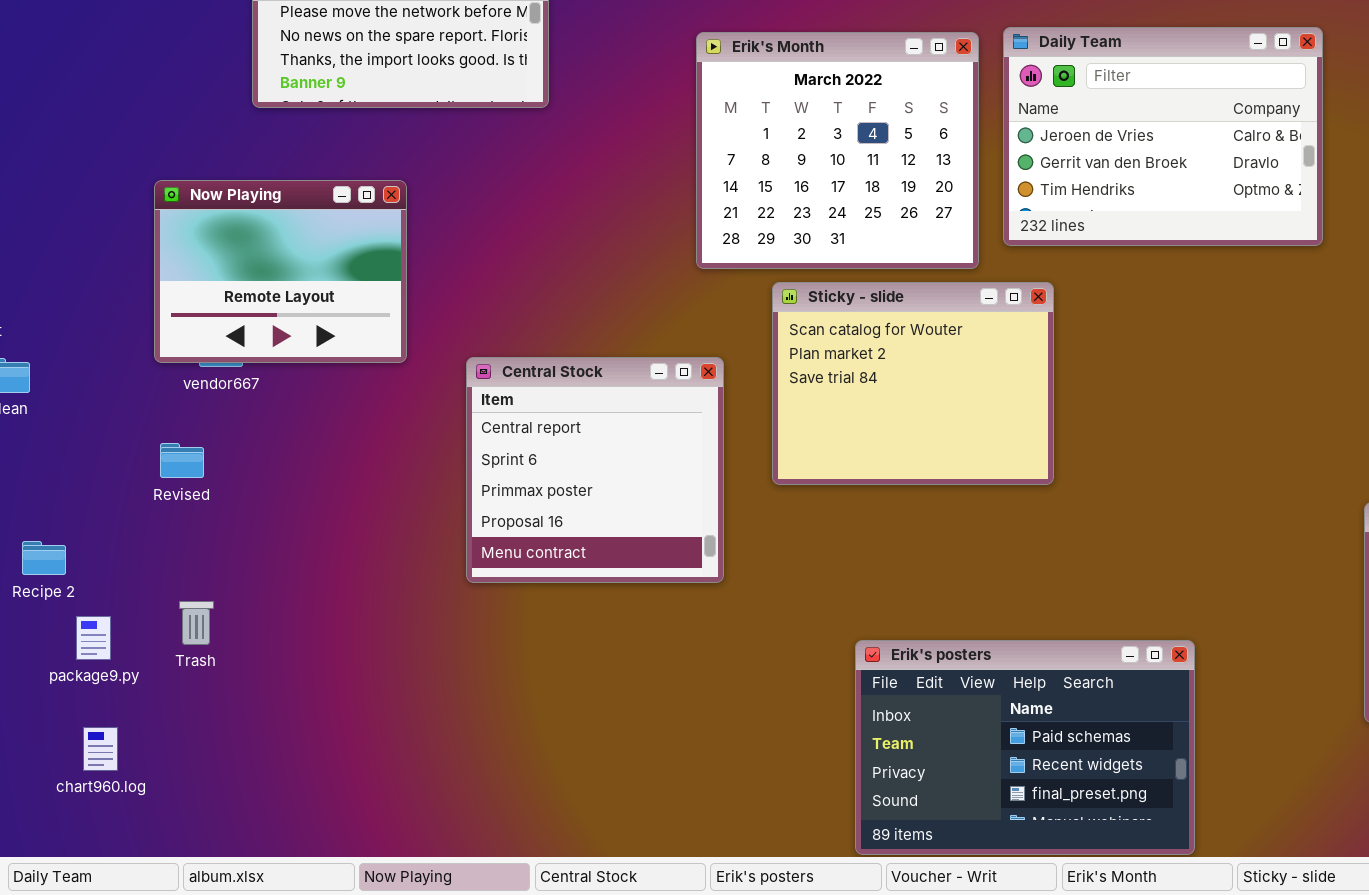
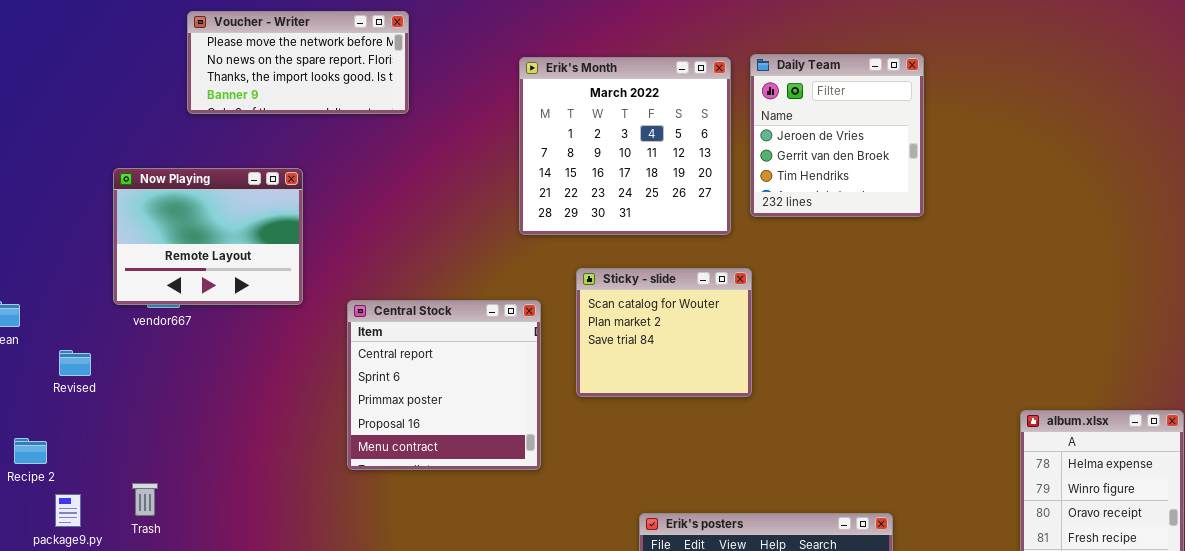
Daily Team: [1003,27,1323,246] -> [750,54,924,217], resized
Sticky - slide: [772,282,1054,485] -> [576,268,752,397], resized
Revised: [160,443,204,478] -> [59,350,91,376], moved

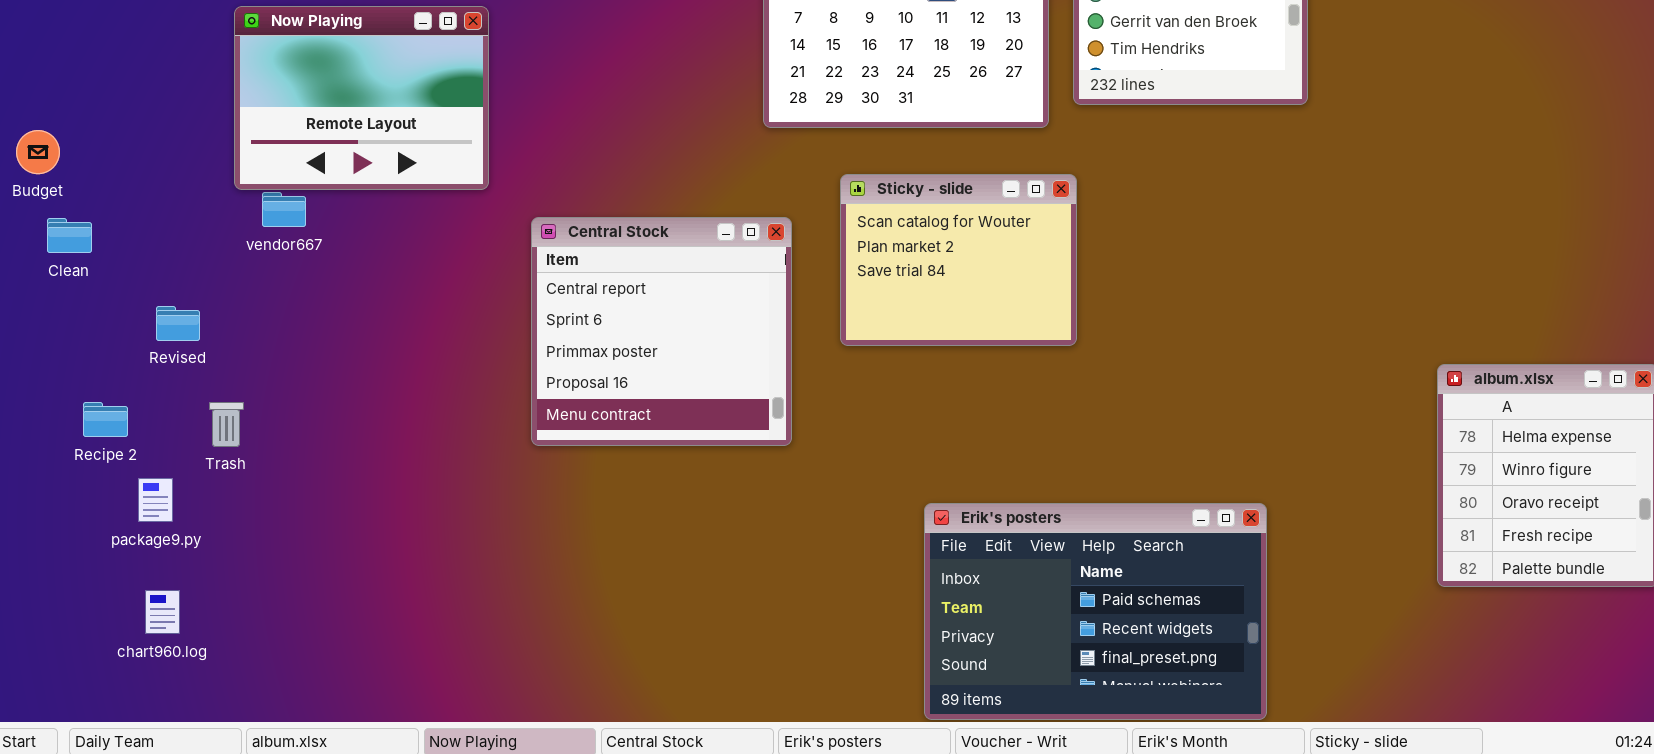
Now Playing: [113,168,303,305] -> [234,6,489,190], moved
Revised: [59,350,91,376] -> [156,306,200,341], moved
Trash: [132,483,158,516] -> [209,402,244,447], moved

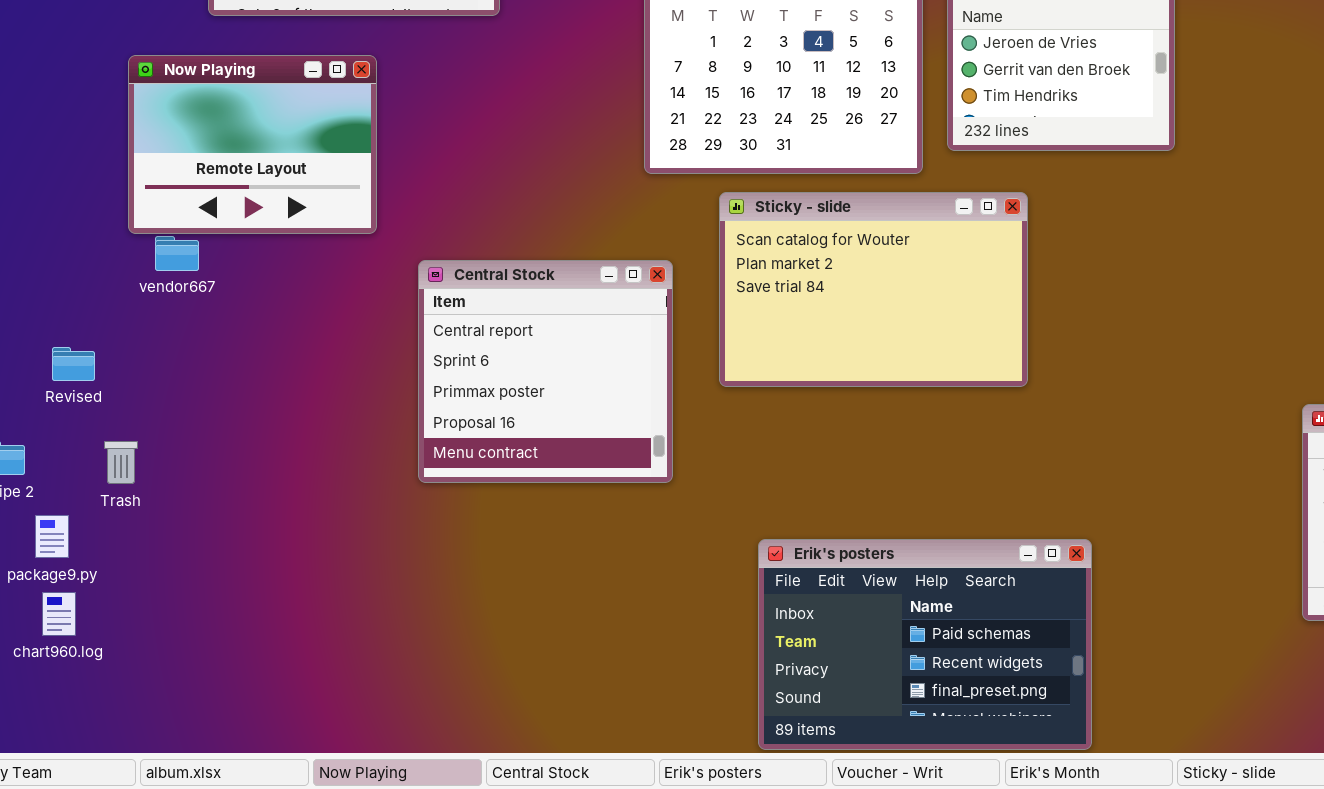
Sticky - slide: [840,174,1077,346] -> [719,192,1028,387], resized
Erik's posters: [924,503,1267,720] -> [758,539,1092,750], moved
chart960.log: [145,590,180,634] -> [42,592,76,636], moved

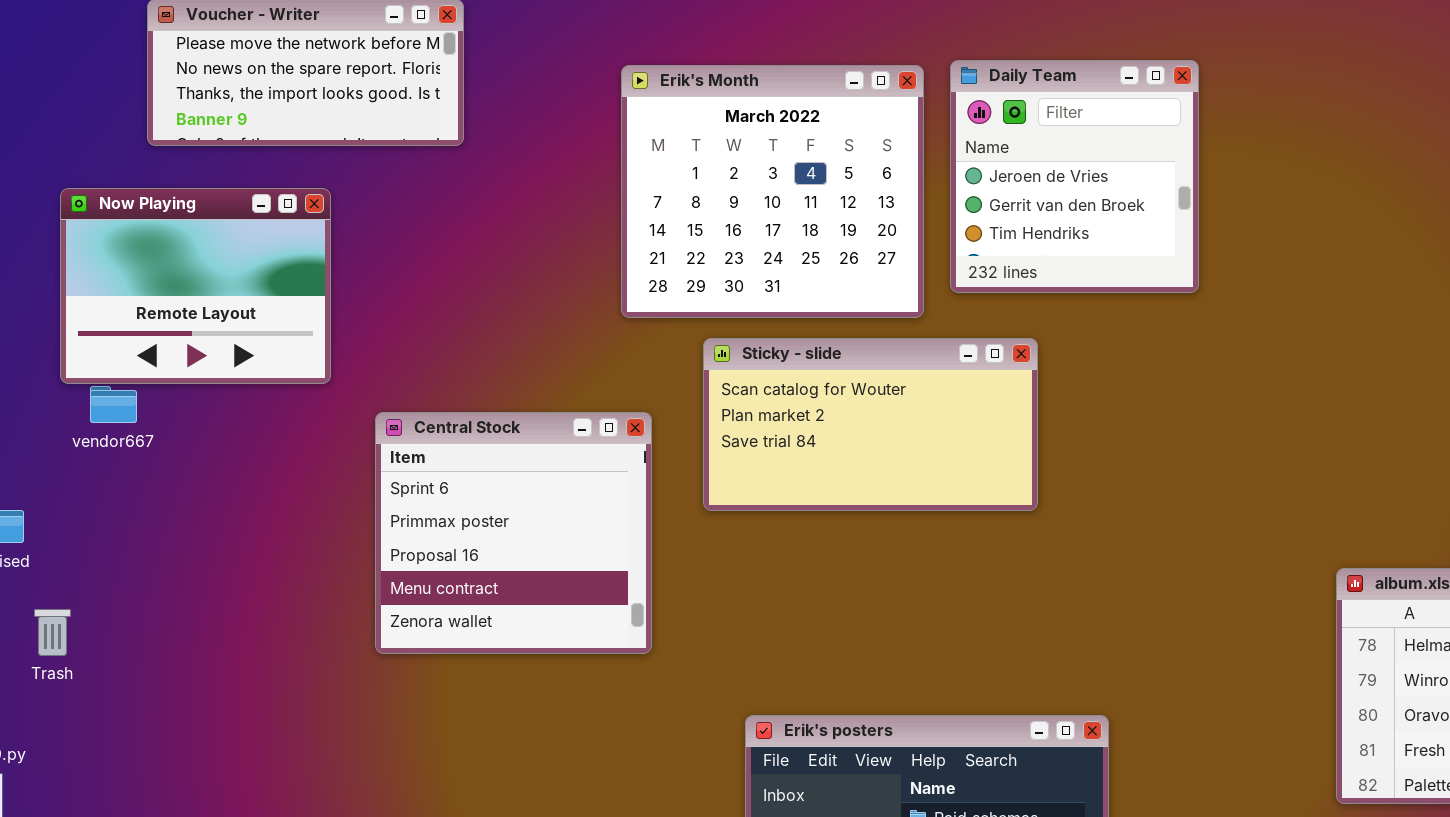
Sticky - slide: [719,192,1028,387] -> [703,338,1038,511], resized
Central Stock: [418,260,673,483] -> [375,412,652,654], scrolled down 1 row

